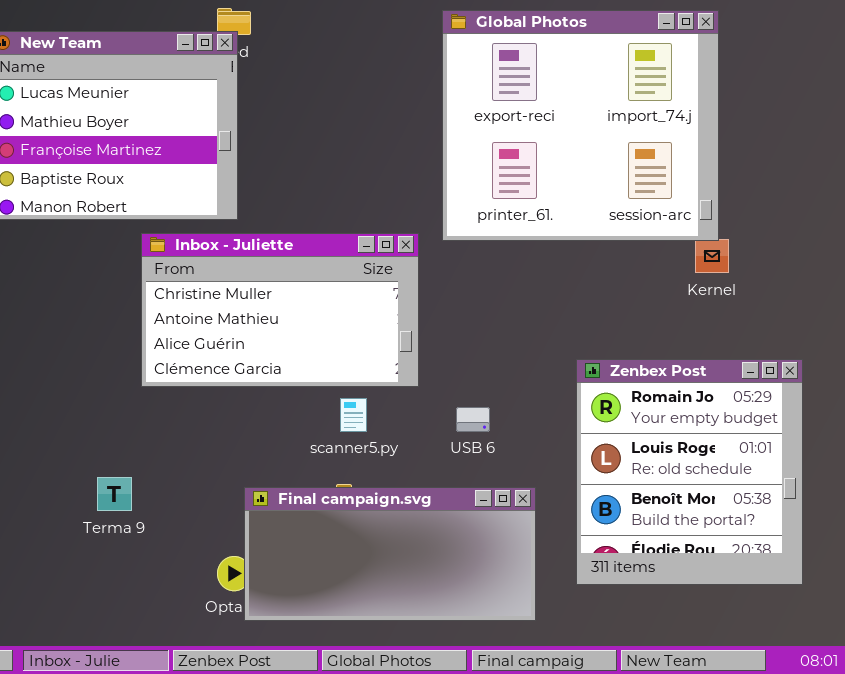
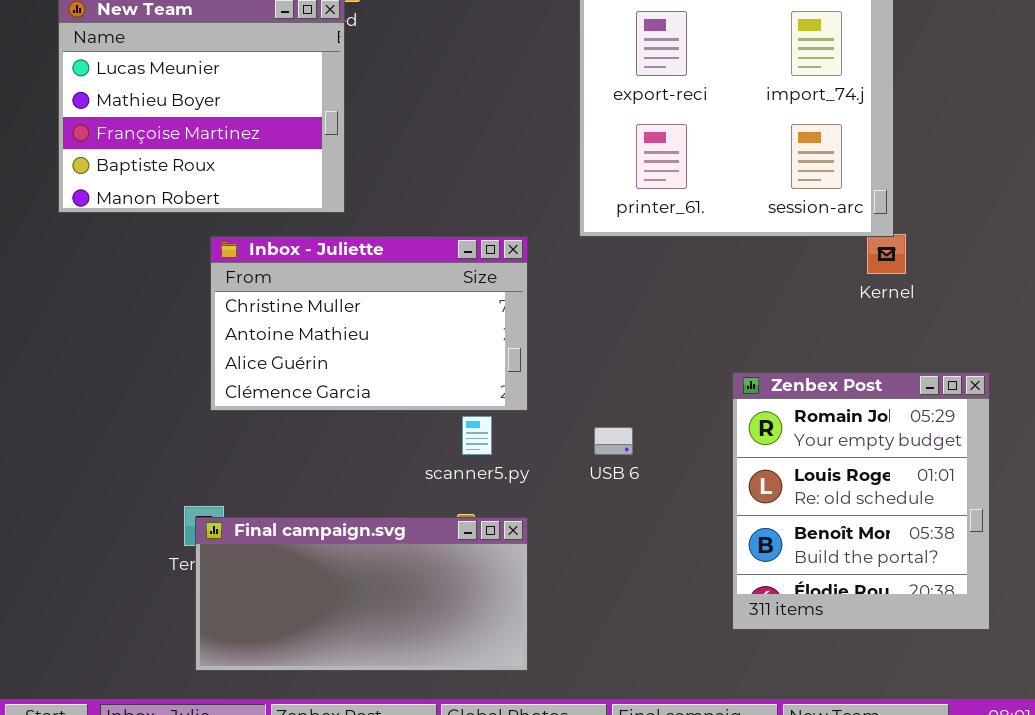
Inbox - Juliette: [141,233,419,387] -> [210,236,528,411], moved
Final campaign.svg: [244,487,536,621] -> [195,517,528,671], moved

